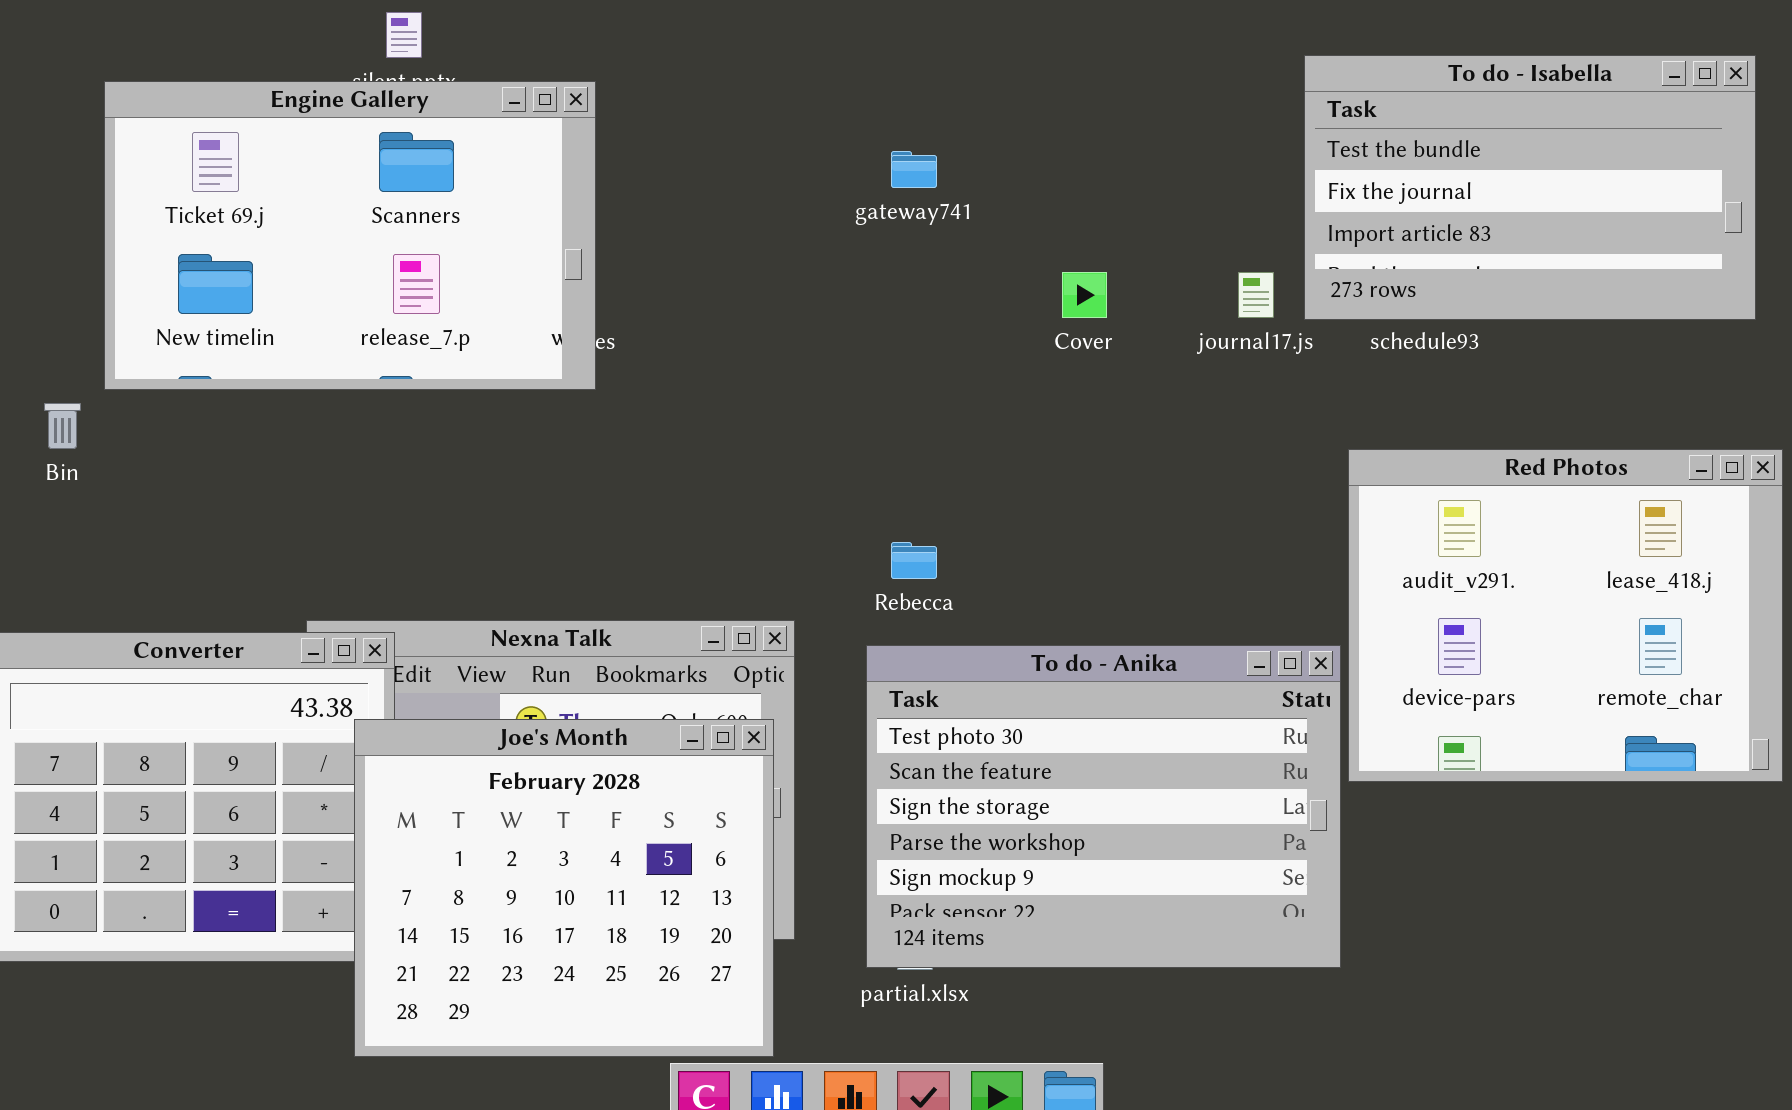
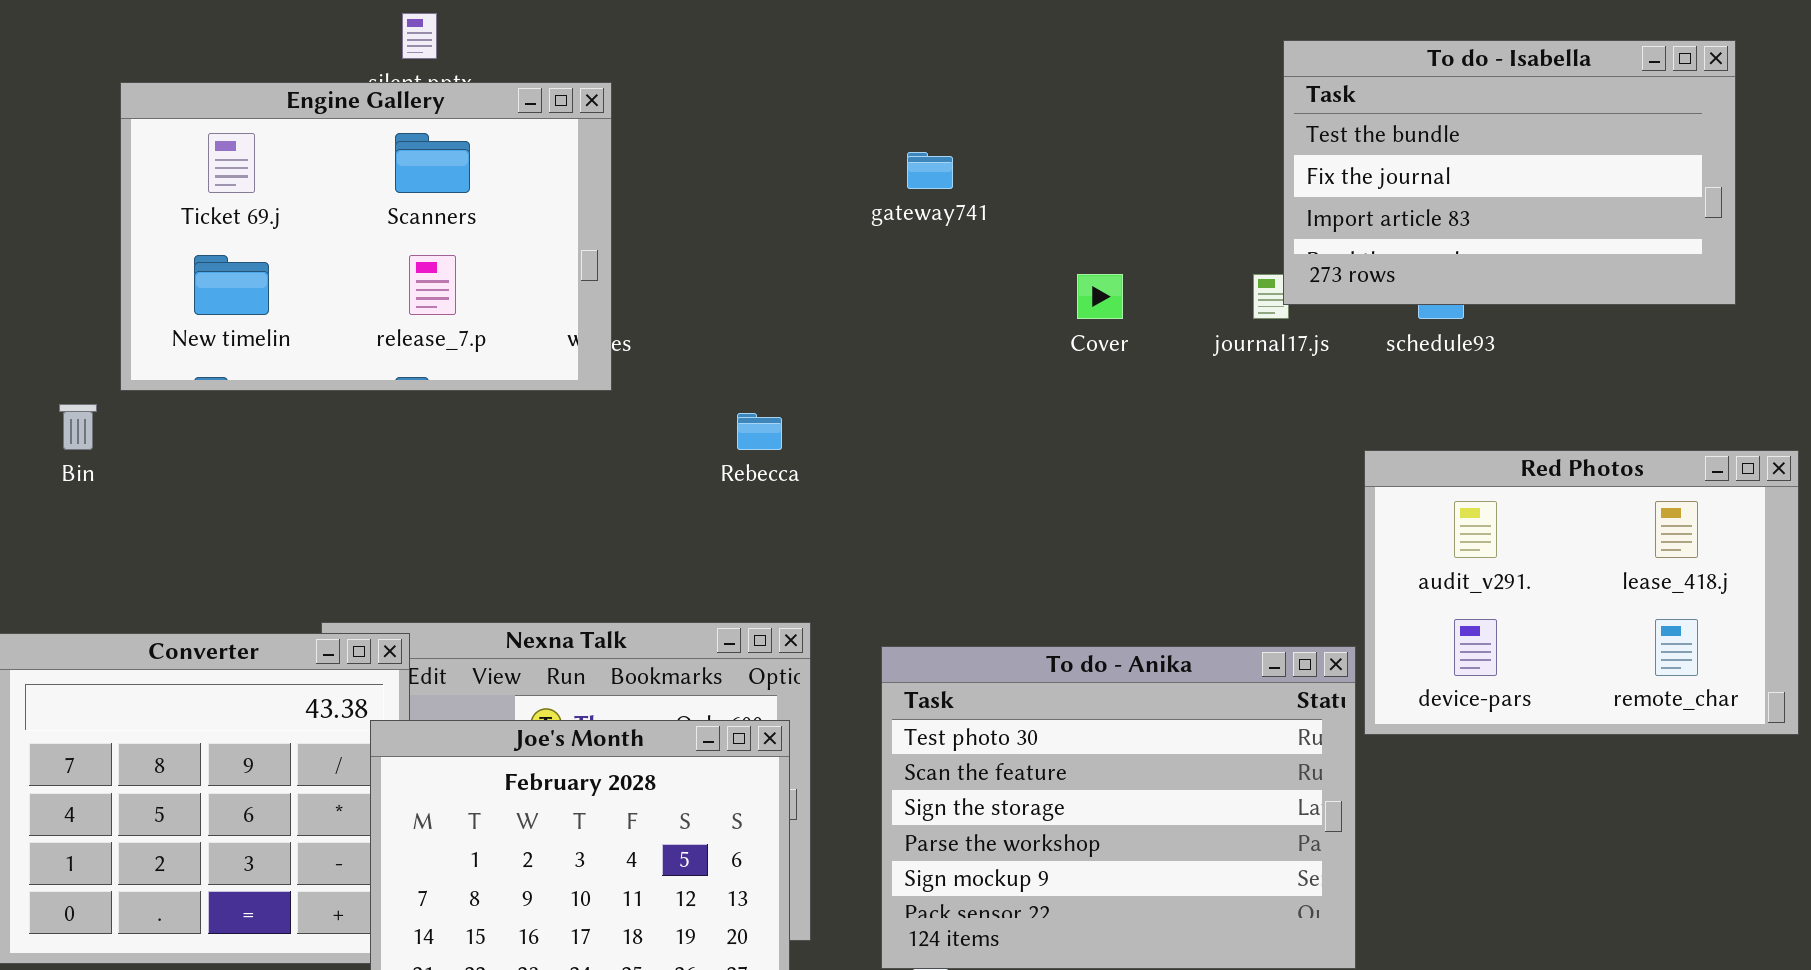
To do - Isabella: [1304,55,1756,320] -> [1283,40,1736,305], moved
Red Photos: [1348,449,1783,782] -> [1364,450,1799,735], resized
Rebecca: [891,542,937,579] -> [737,413,782,450], moved

